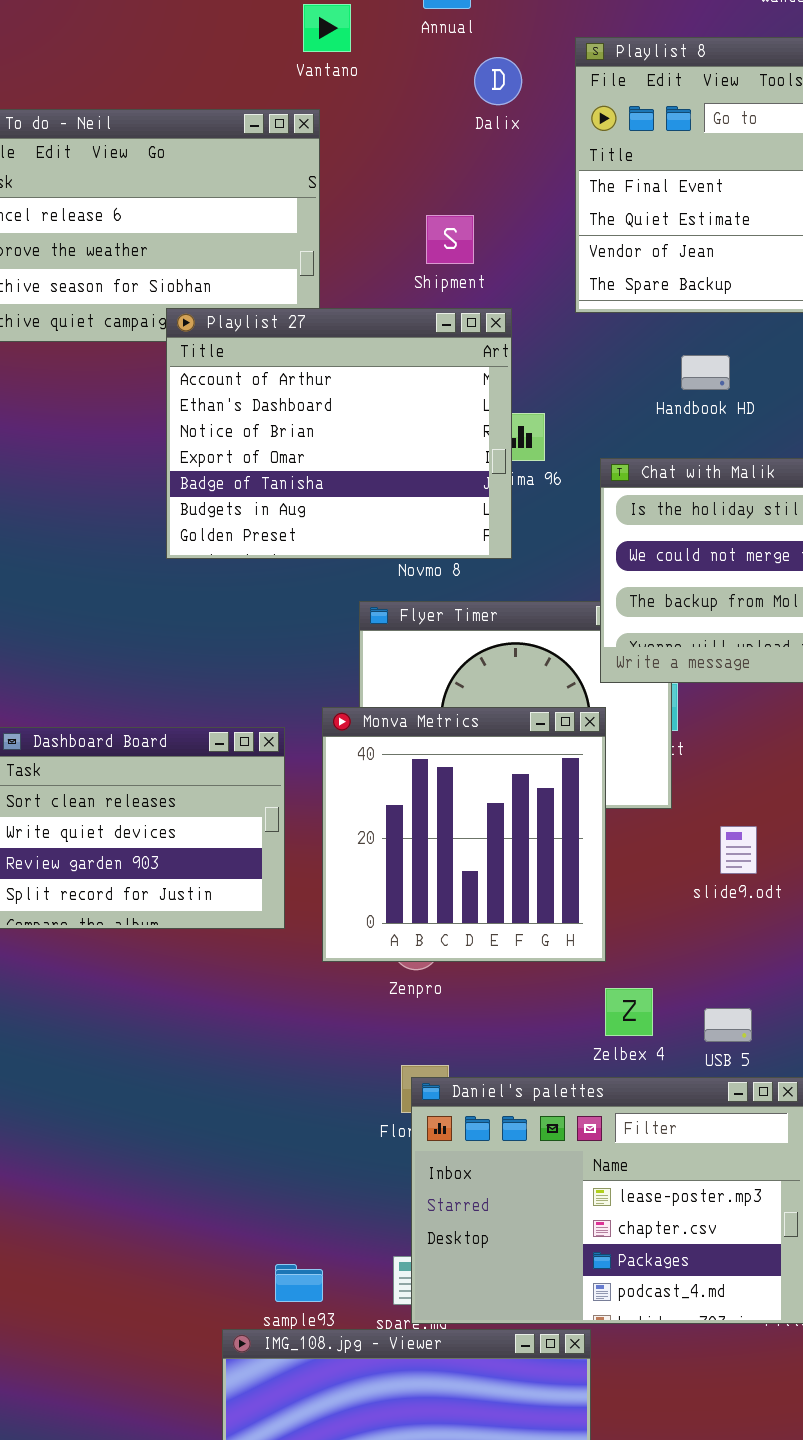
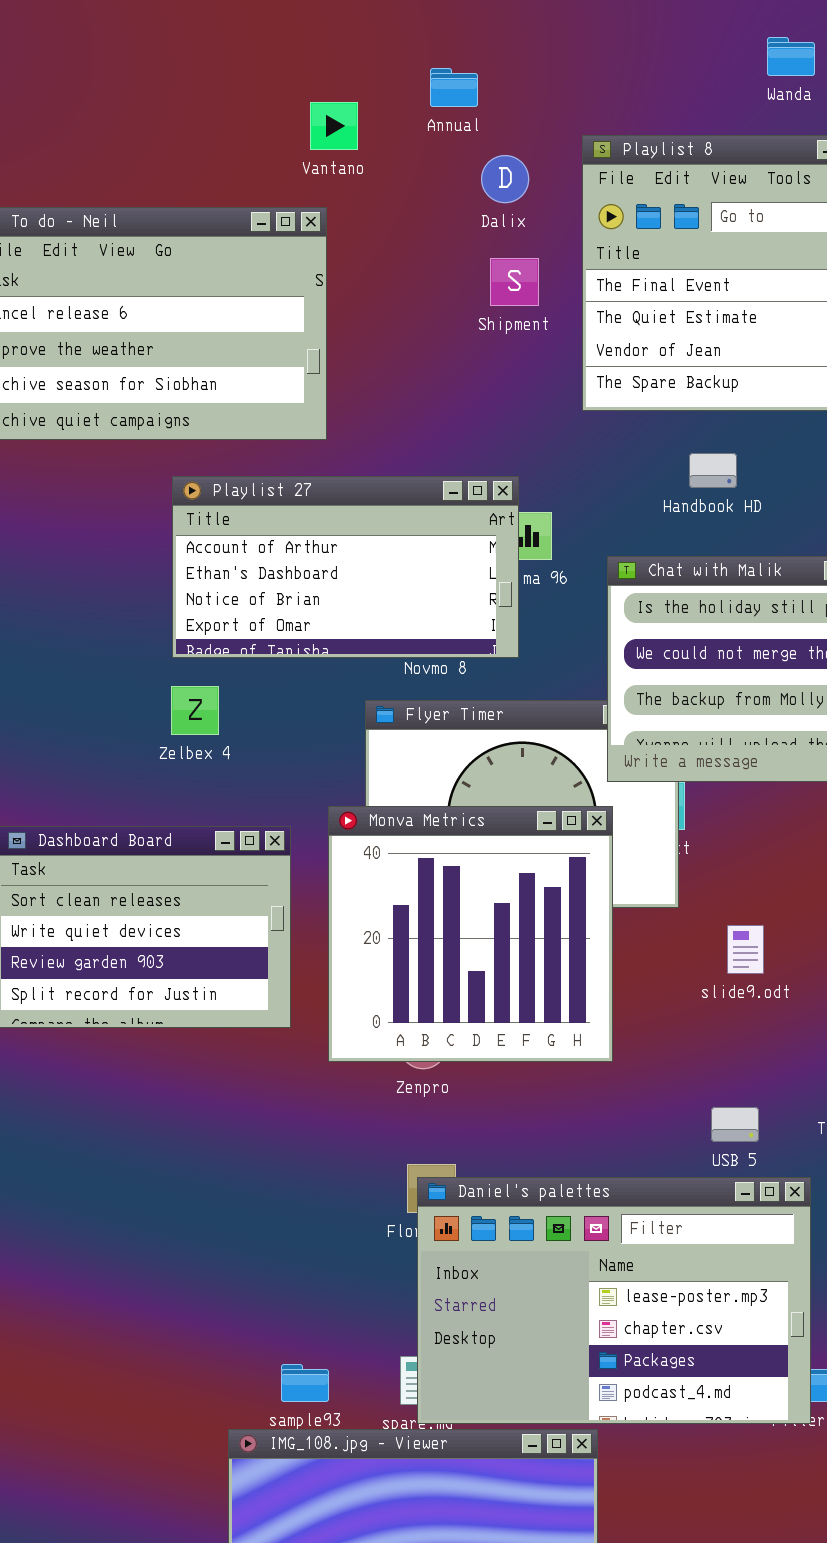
Shipment: [426,215,474,264] -> [490,258,539,306], moved
Playlist 27: [166,308,512,559] -> [172,476,519,658], resized
Zelbex 4: [605,988,653,1036] -> [171,686,219,735], moved

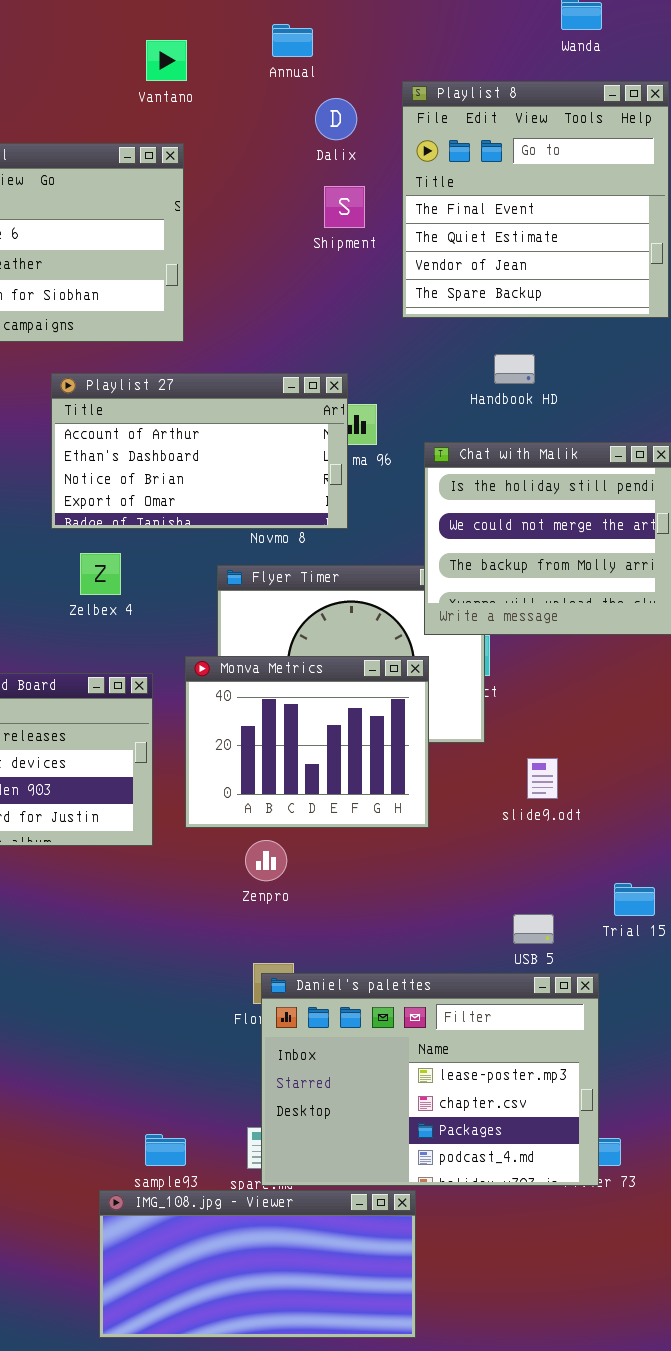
Vantano: [310,102,358,150] -> [146,40,187,81], moved
Zelbex 4: [171,686,219,735] -> [80,553,121,595], moved
Monva Metrics: [328,806,613,1062] -> [185,656,429,828], resized

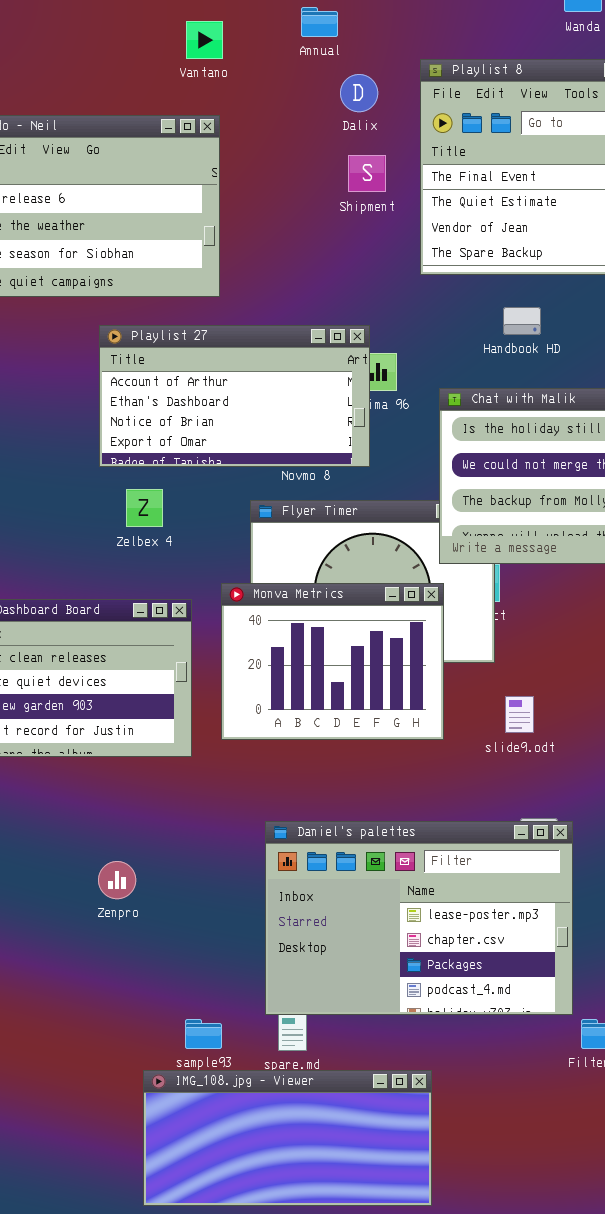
slide9.odt: [527,758,558,799] -> [505,696,534,733], moved
Zenpro: [245,840,287,881] -> [98,861,136,899], moved
Daniel's palettes: [261,973,599,1186] -> [265,821,573,1015], moved

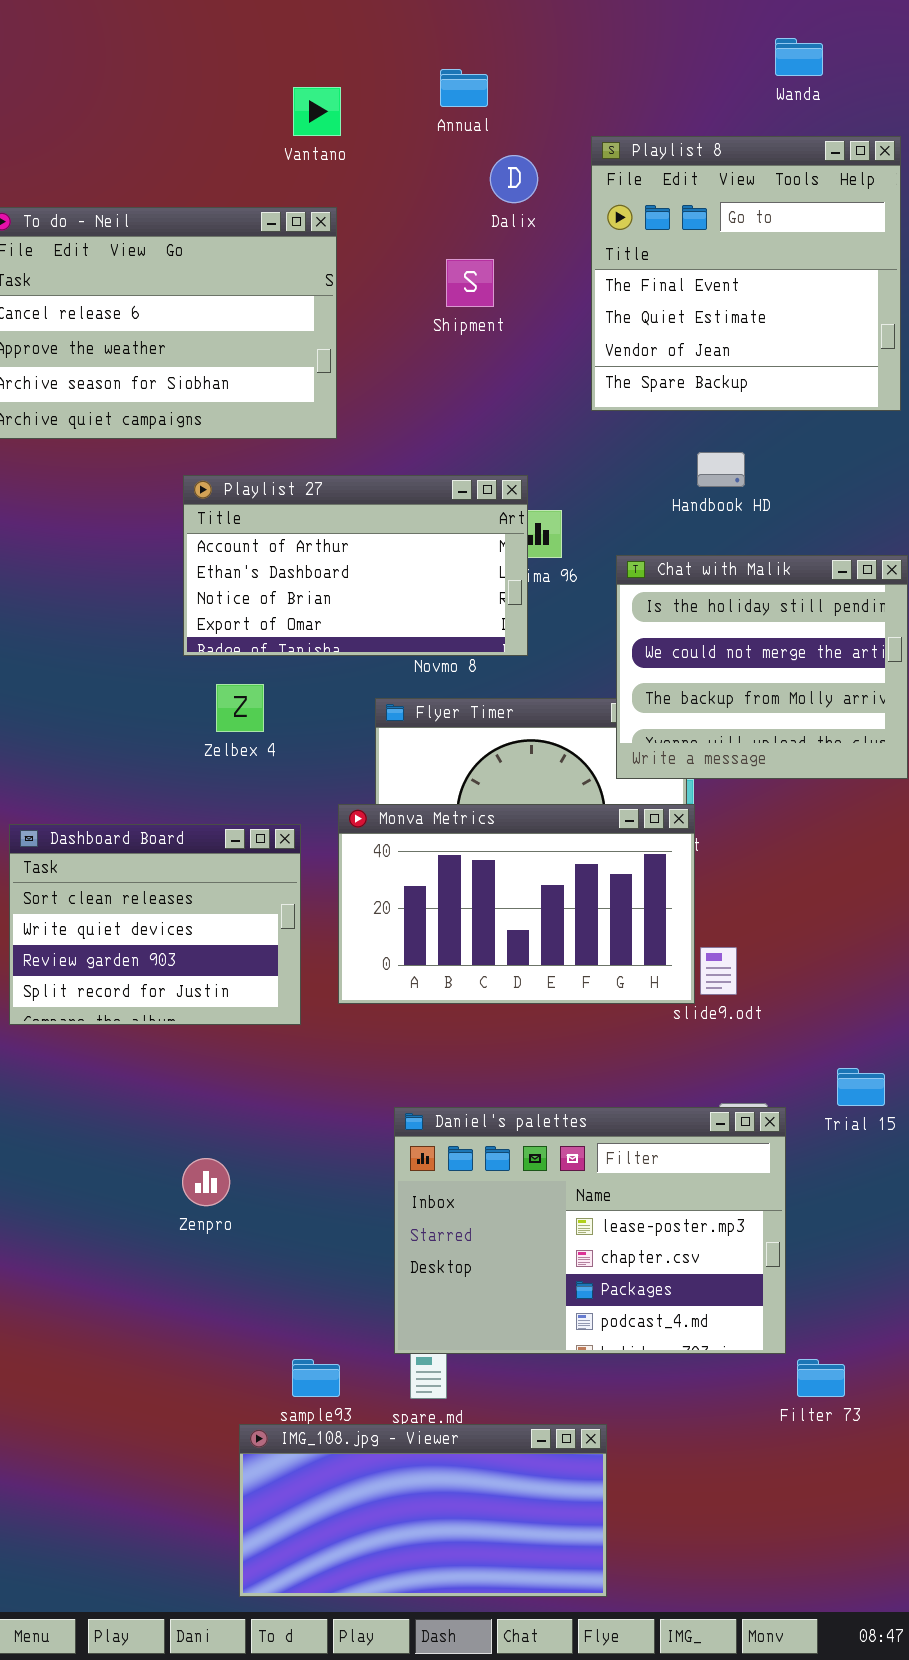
Shipment: [348,155,386,192] -> [446,259,494,307], moved
Monva Metrics: [221,583,444,740] -> [338,804,695,1004], resized

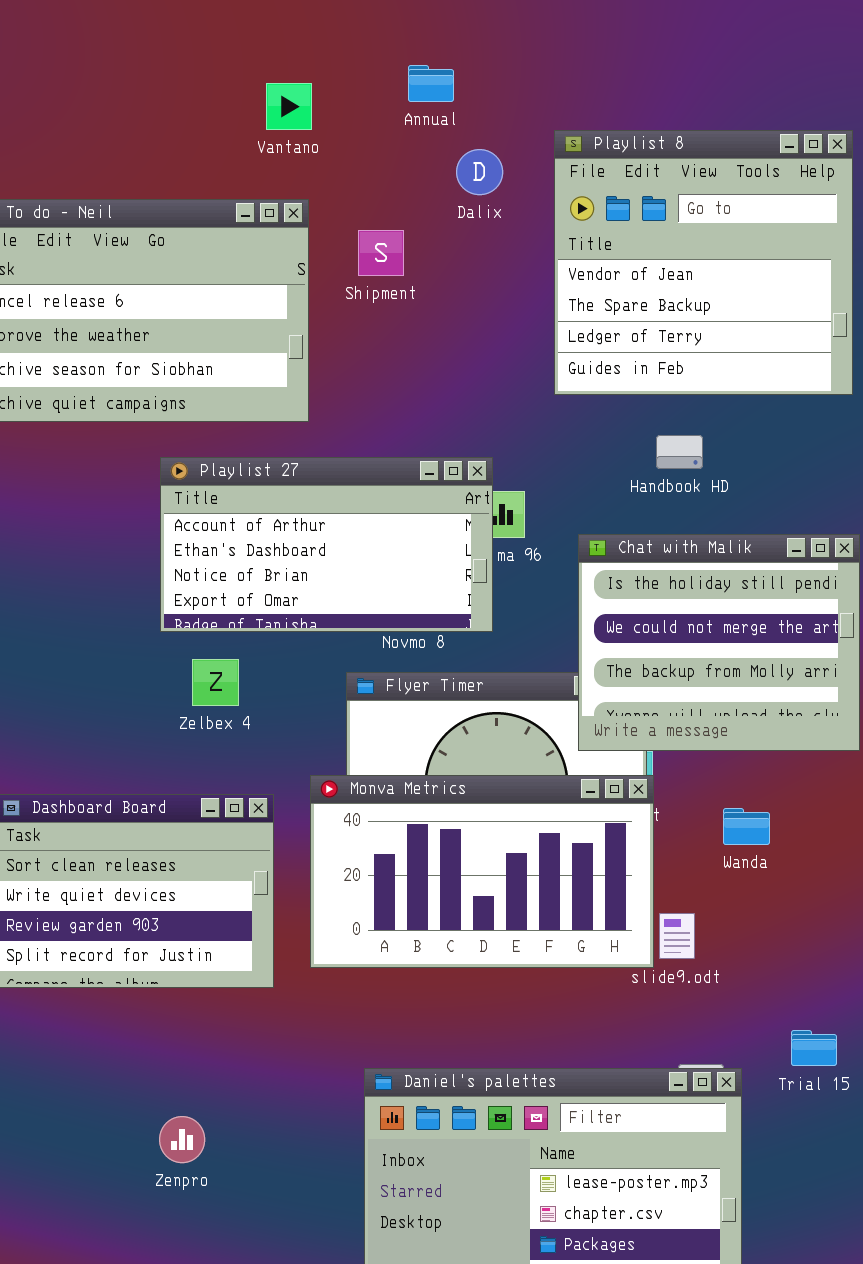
Wanda: [775,38,823,76] -> [723,808,770,845], moved
Playlist 8: [591,136,901,411] -> [554,130,853,395], scrolled down 2 rows
Shipment: [446,259,494,307] -> [358,230,404,276], moved

